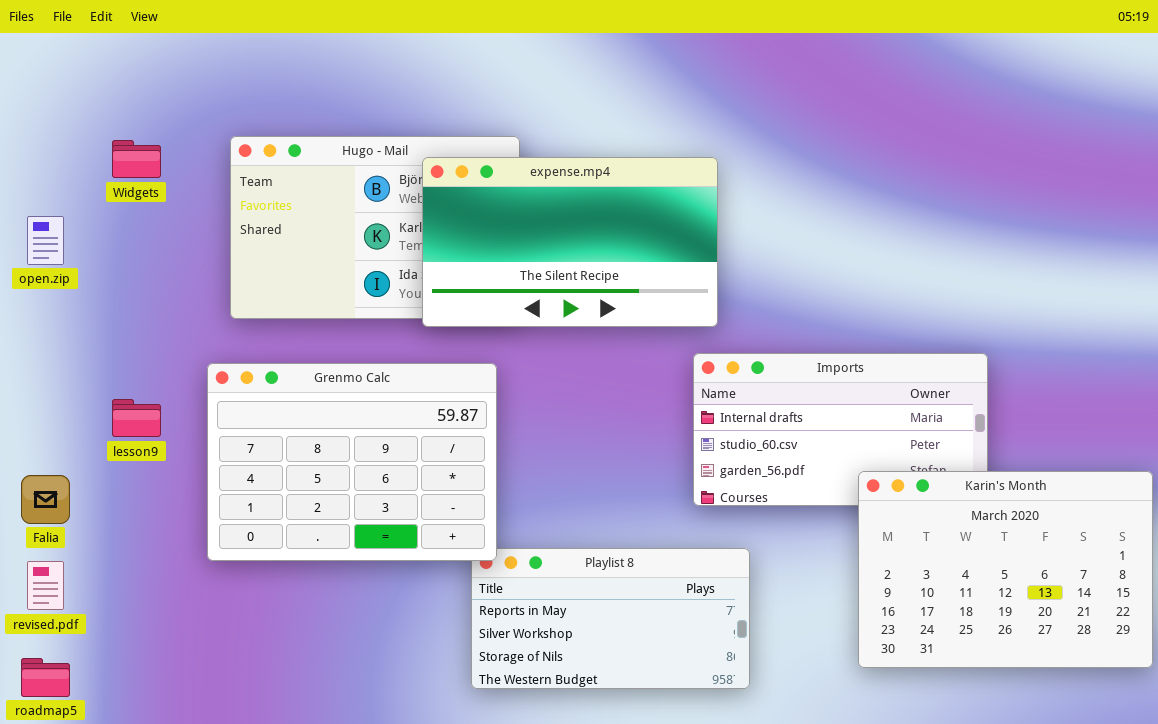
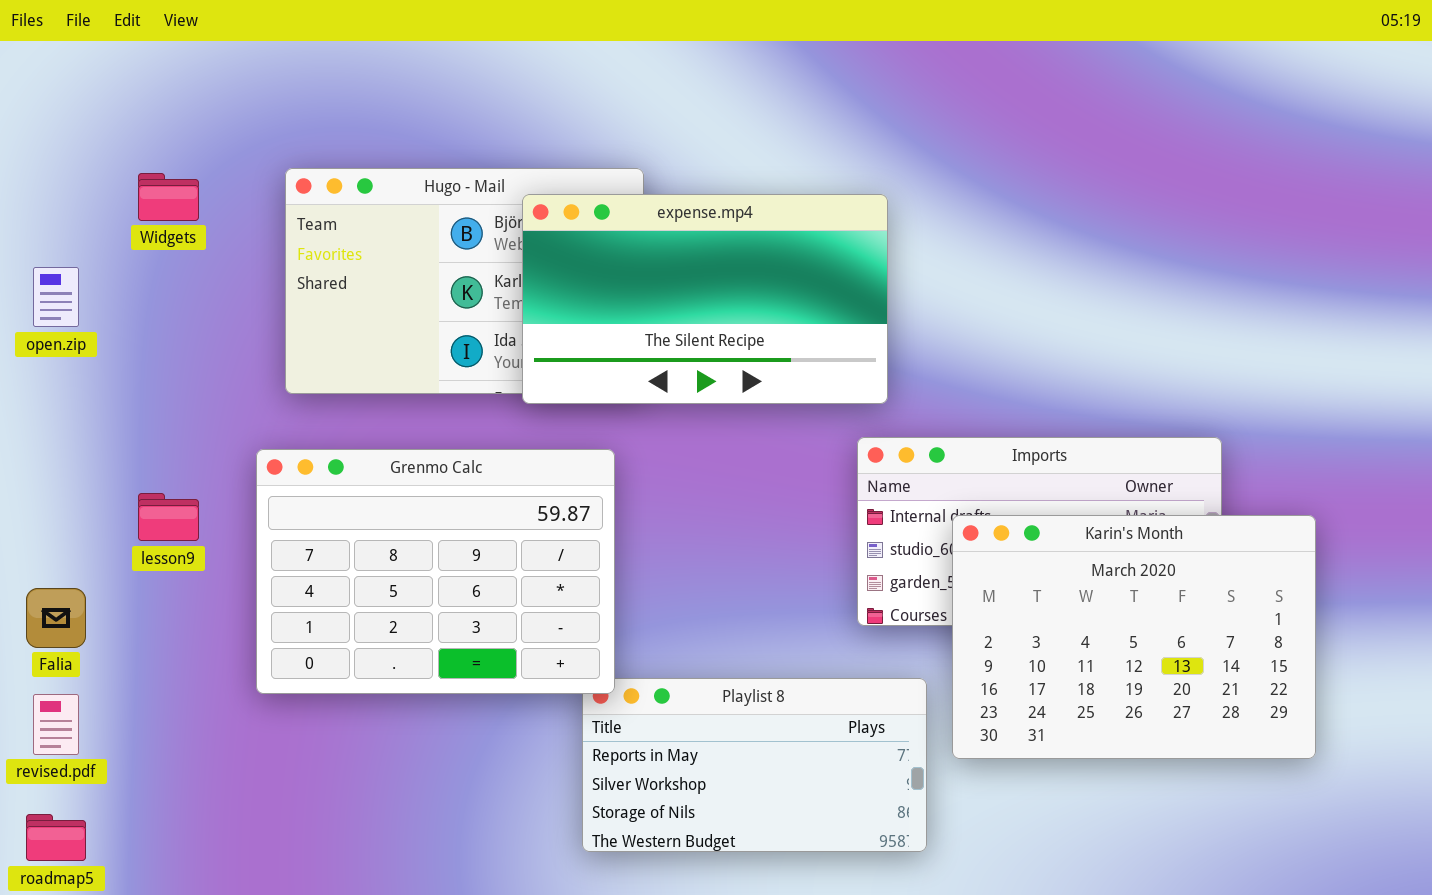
Karin's Month: [858,471,1153,668] -> [952,515,1316,759], moved

